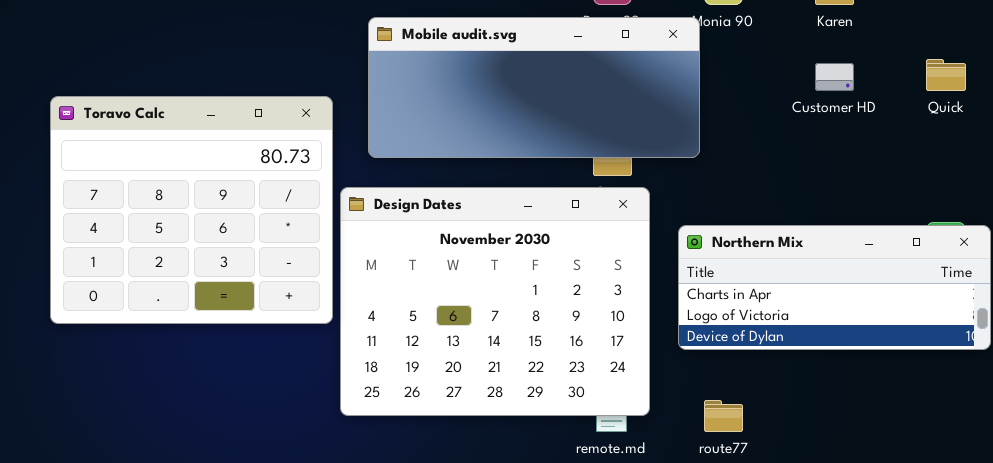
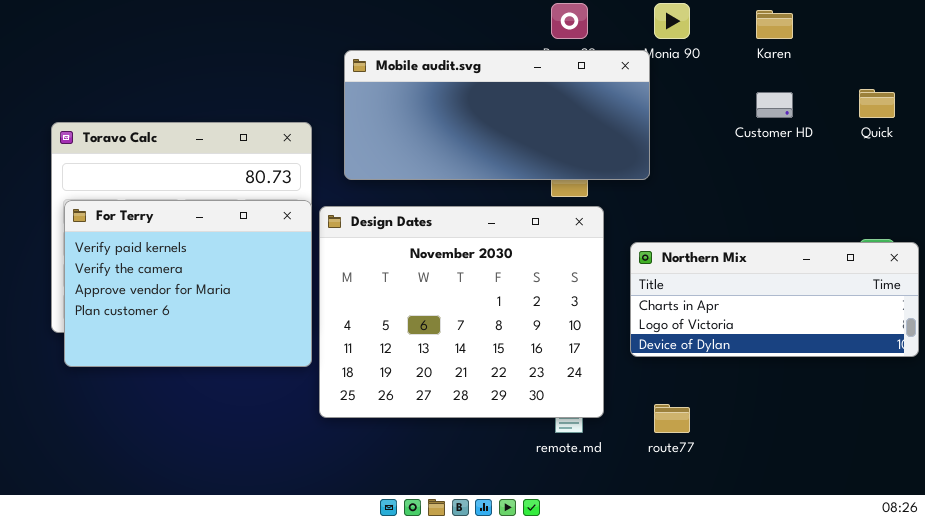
For Terry: none -> [64,200,312,367], opened

